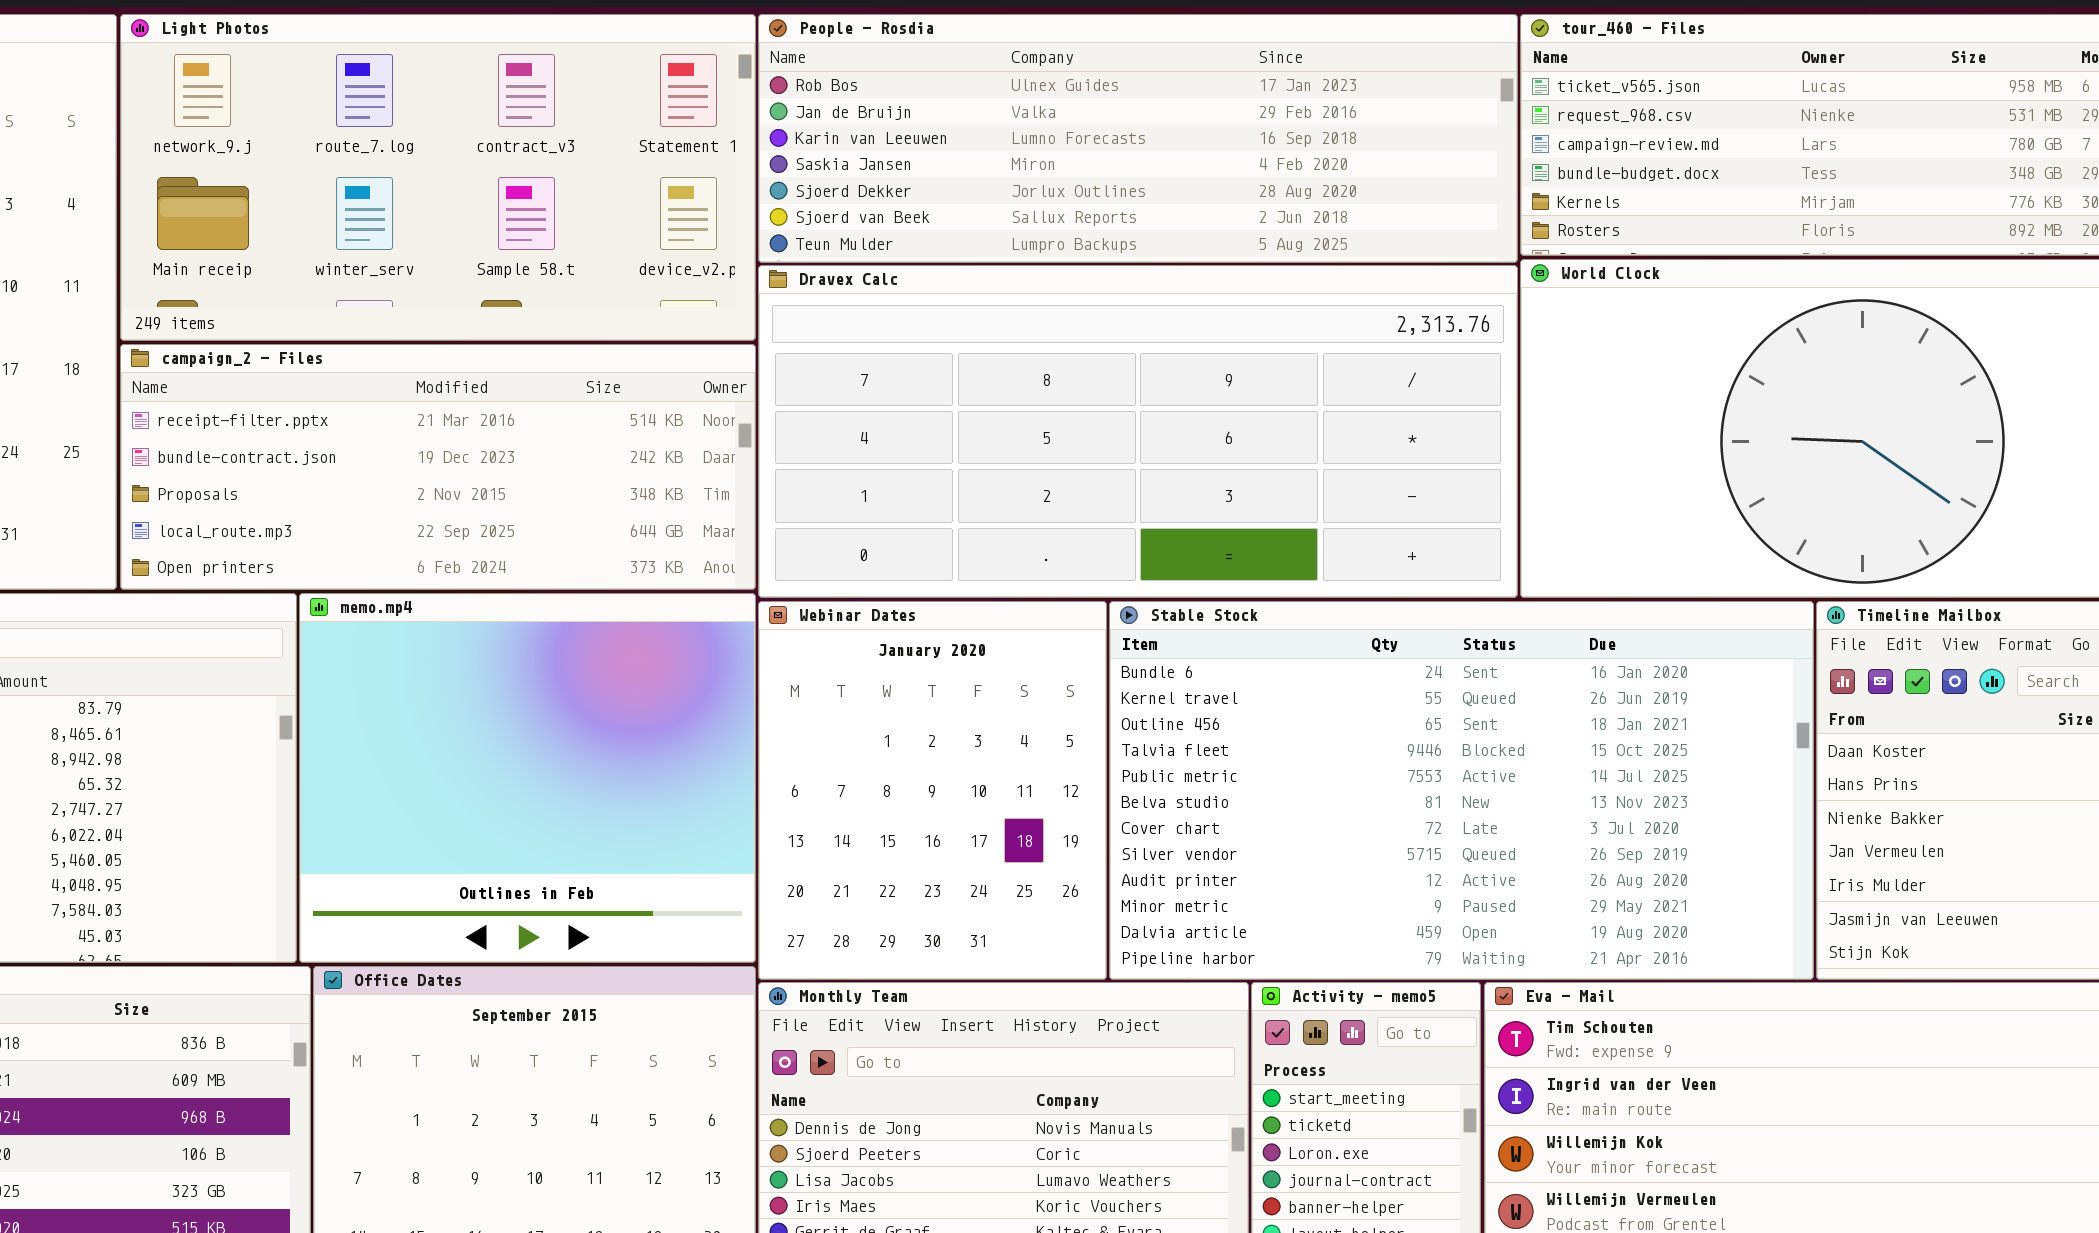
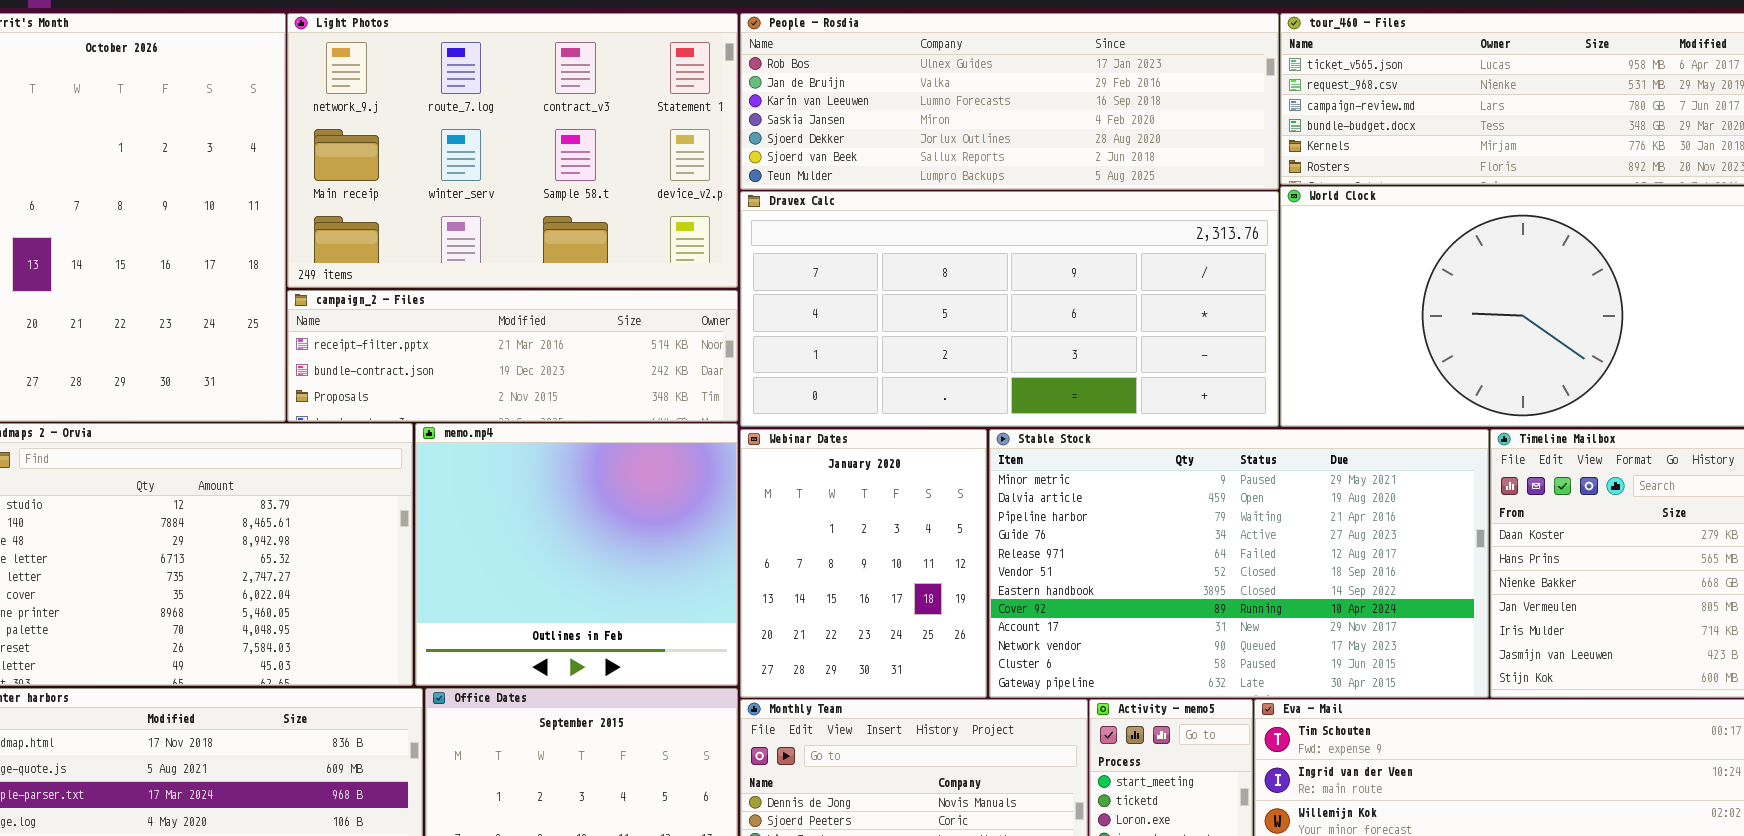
Light Photos: [120,14,756,341] -> [287,13,738,288], resized
campaign_2 - Files: [120,344,756,590] -> [287,290,738,422], resized
Stable Stock: [1109,601,1814,980] -> [989,429,1489,698], scrolled down 9 rows

